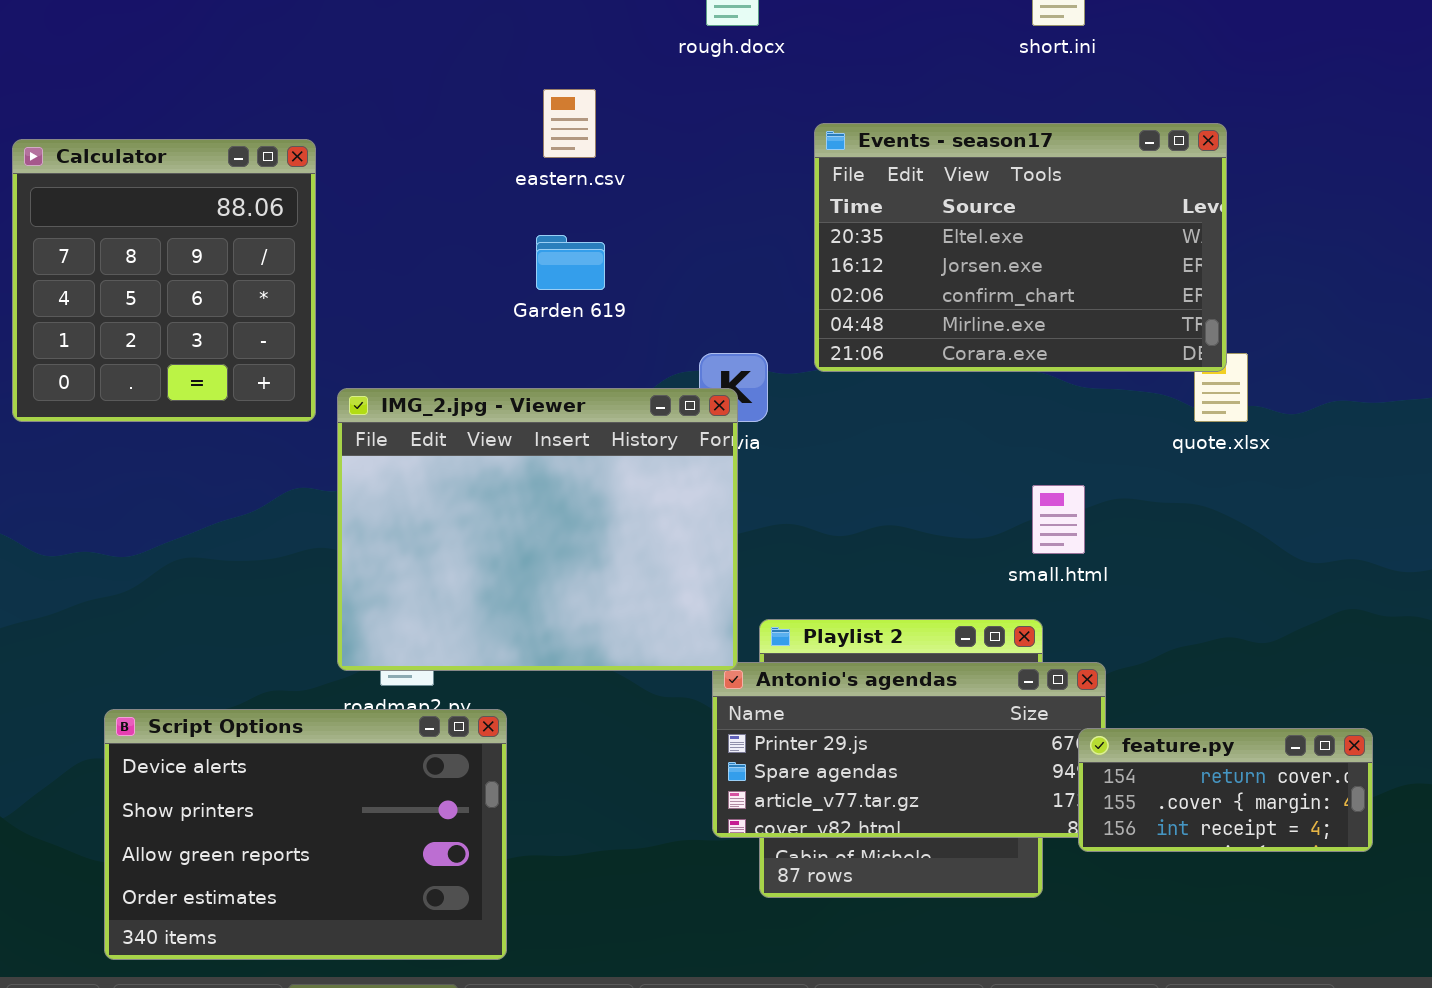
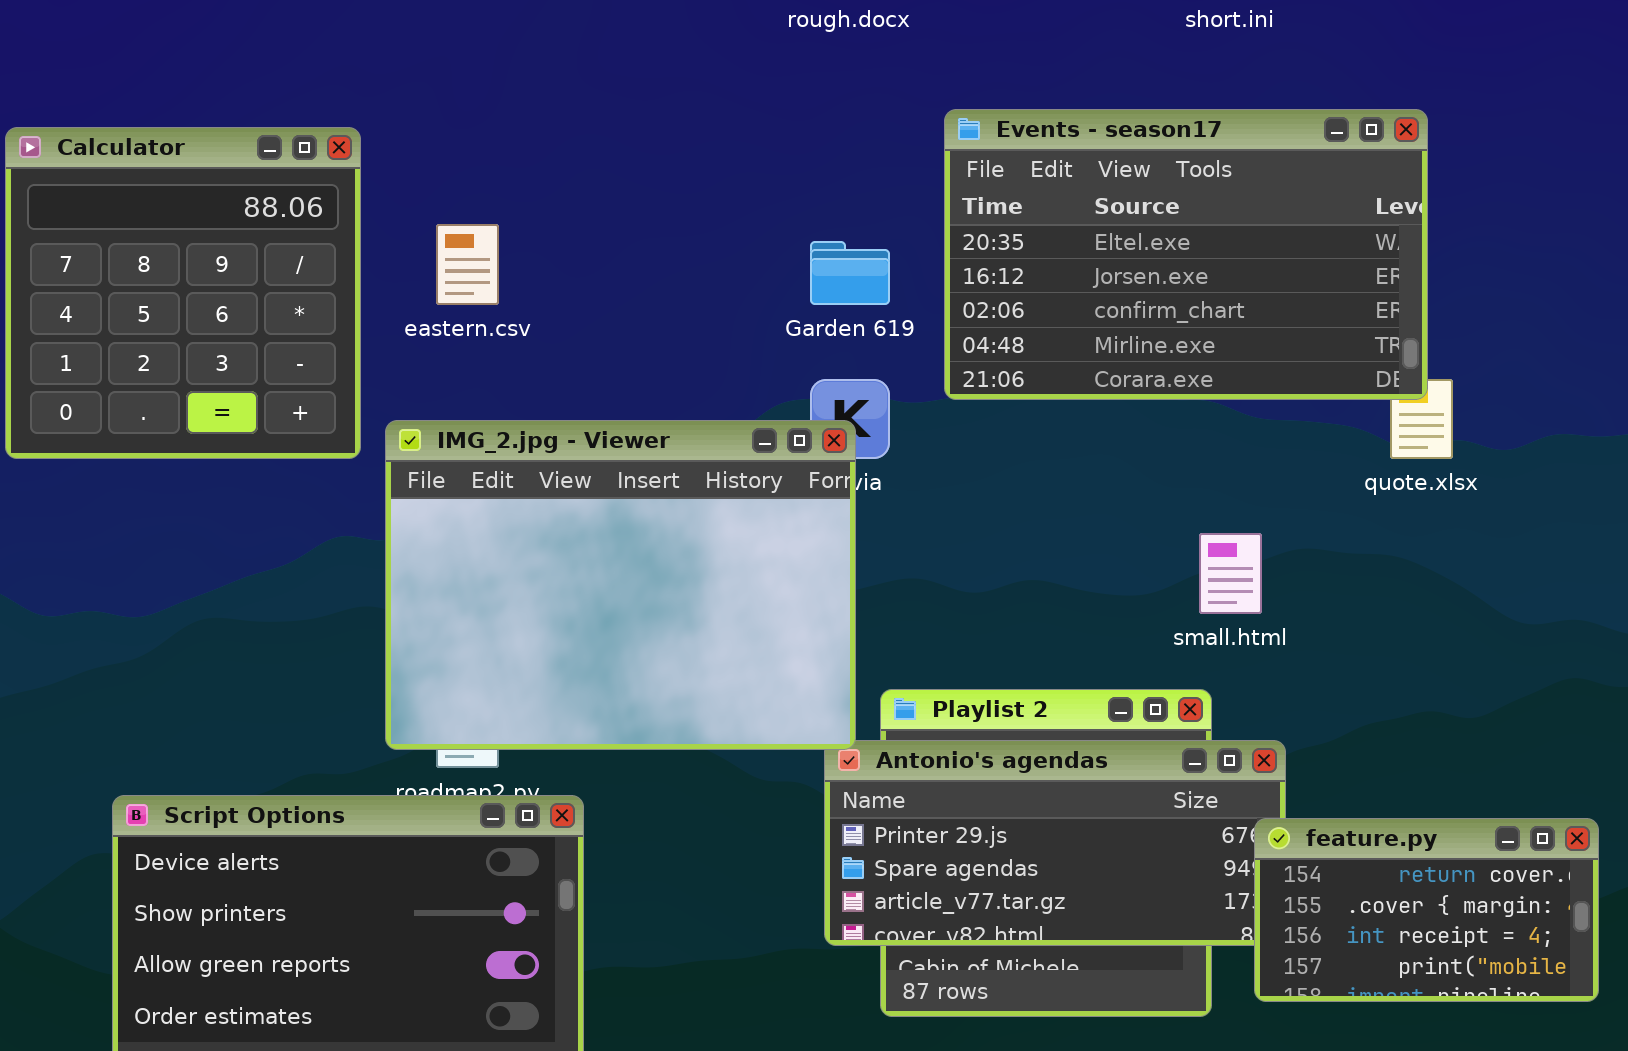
eastern.csv: [543,89,596,158] -> [436,224,499,305], moved
Garden 619: [536,235,605,290] -> [810,241,890,305], moved
feature.py: [1078,728,1373,852] -> [1254,818,1599,1002], resized

